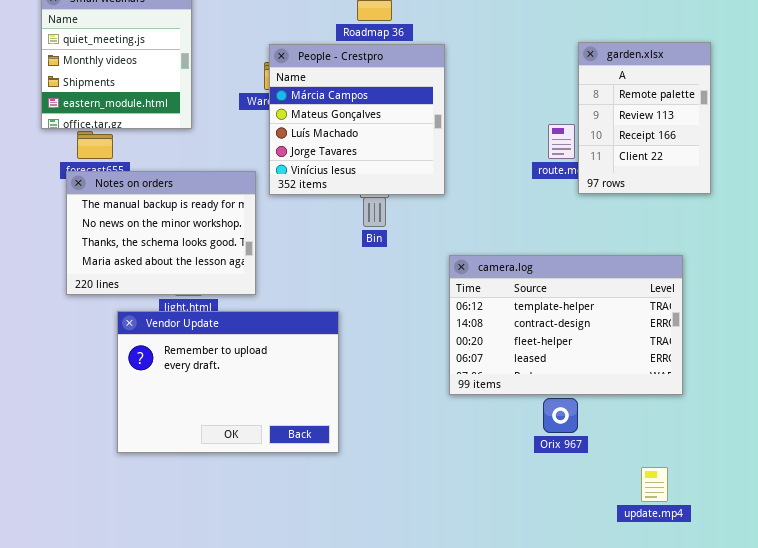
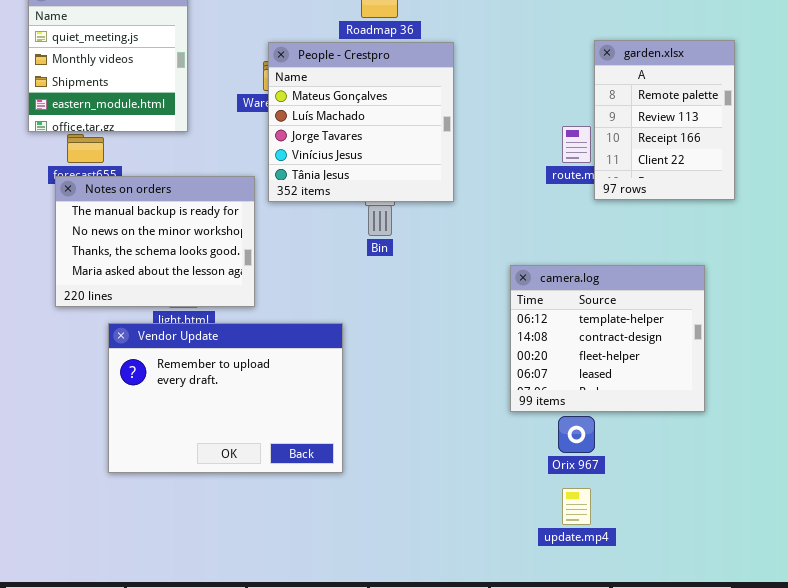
People - Crestpro: [269,44,445,195] -> [268,42,454,202], scrolled down 1 row
camera.log: [449,255,683,395] -> [510,265,705,412], resized
update.mp4: [641,467,668,502] -> [562,488,591,525], moved

